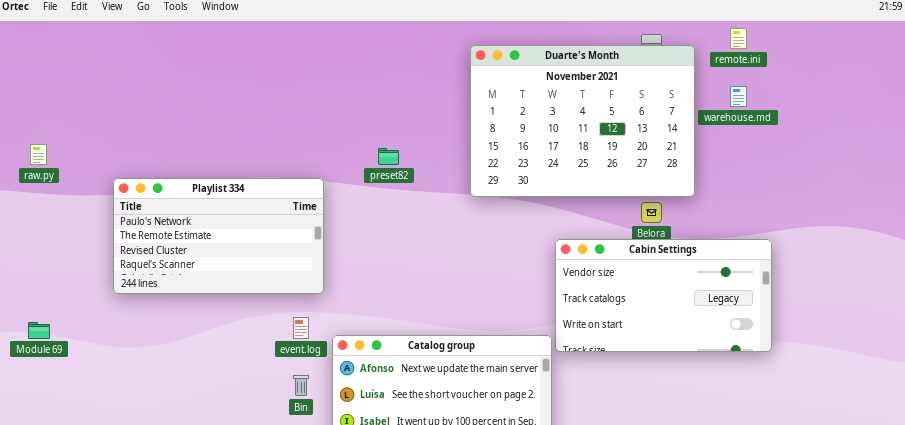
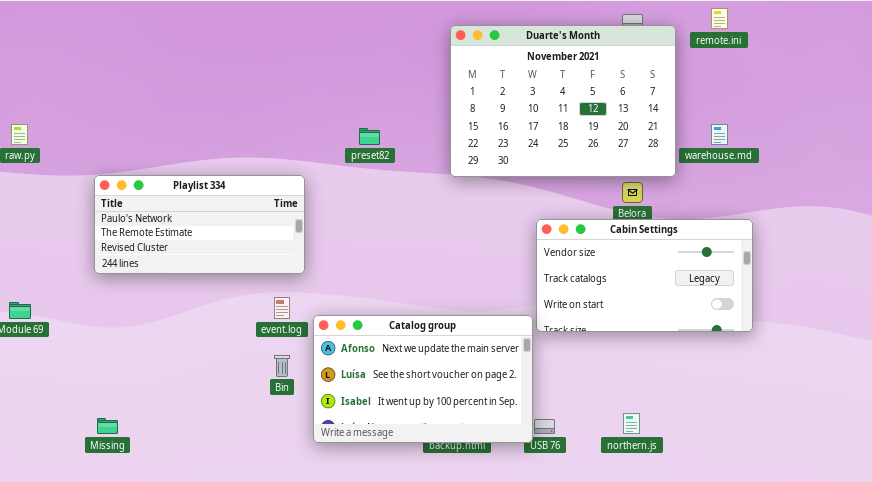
warehouse.md: [730,86,747,107] -> [711,124,728,145], moved
Playlist 334: [113,178,324,294] -> [94,175,305,274], resized

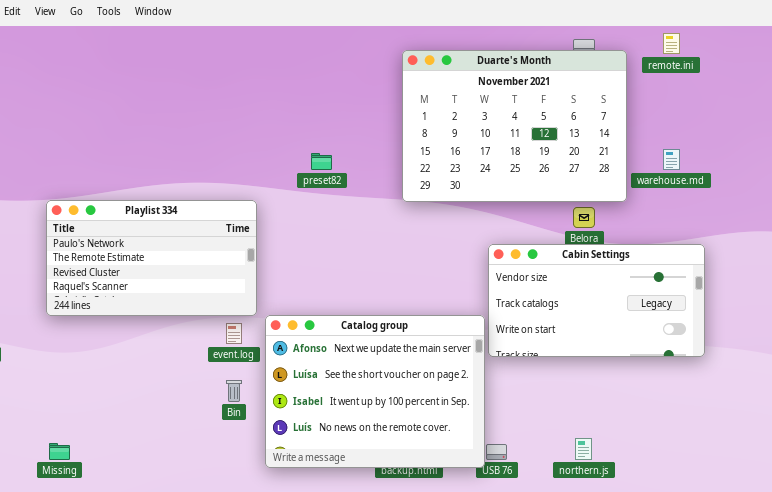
Playlist 334: [94,175,305,274] -> [46,200,257,316], resized
Catalog group: [313,315,533,443] -> [265,315,485,468], resized

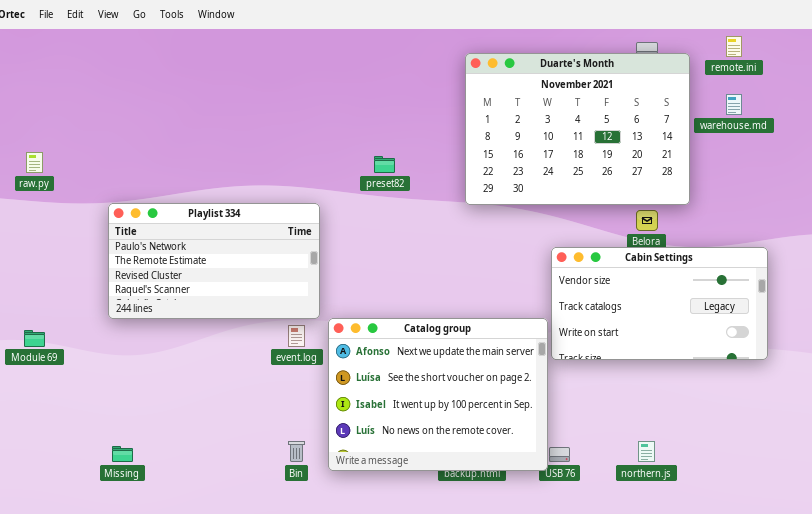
warehouse.md: [663,149,680,170] -> [726,94,742,115], moved
Bin: [226,380,242,402] -> [288,441,305,462], moved

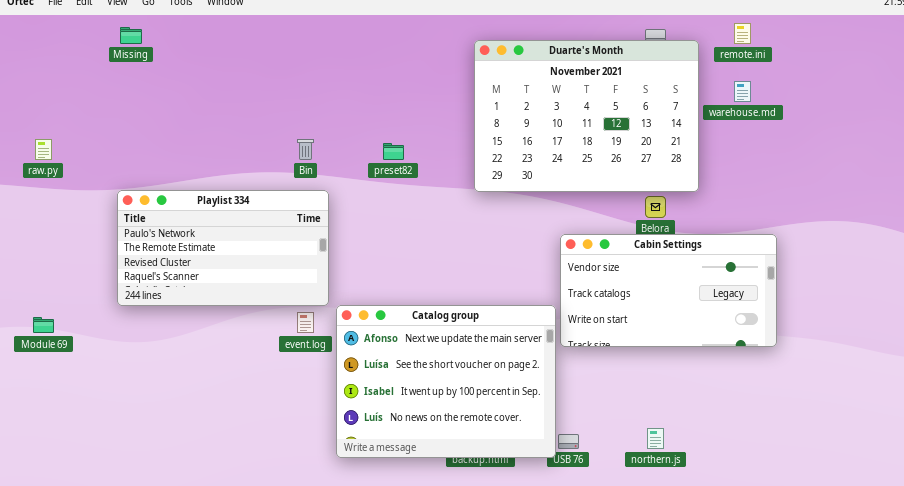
Bin: [288,441,305,462] -> [297,139,314,160], moved
Missing: [112,446,133,462] -> [120,27,142,44], moved

